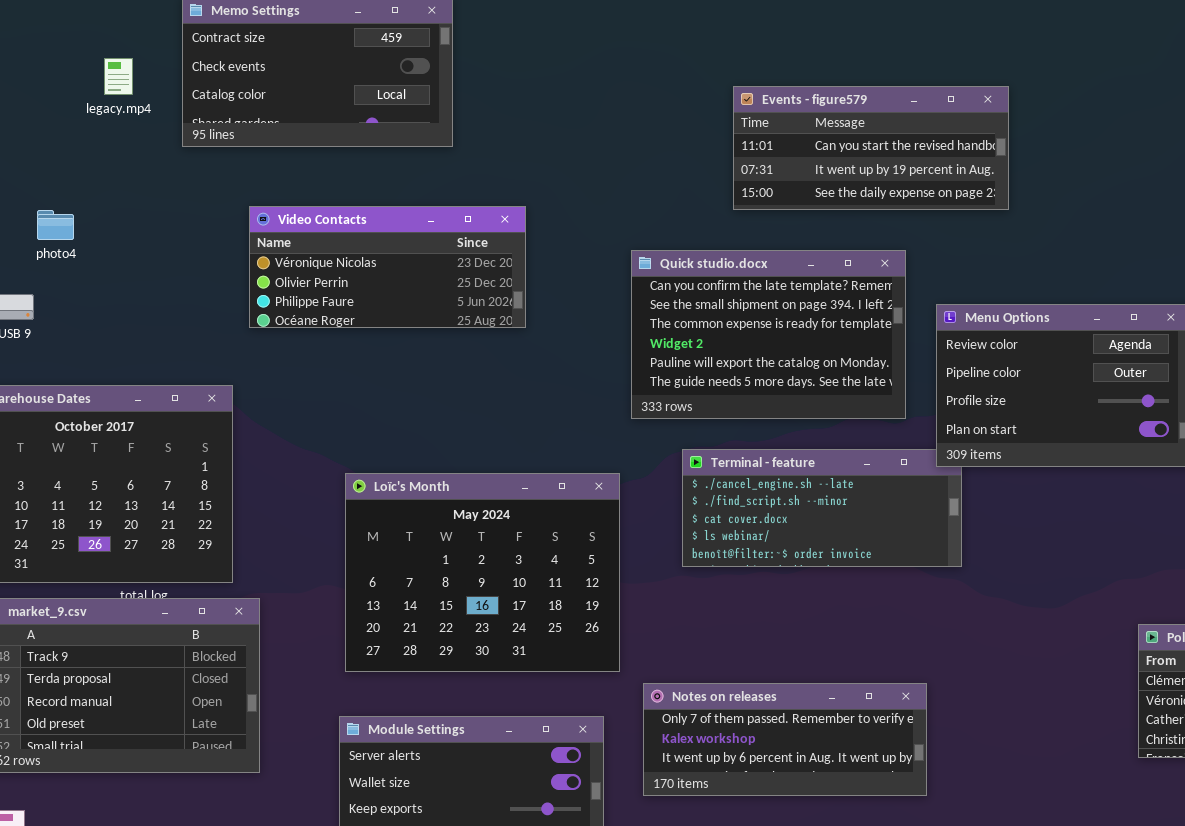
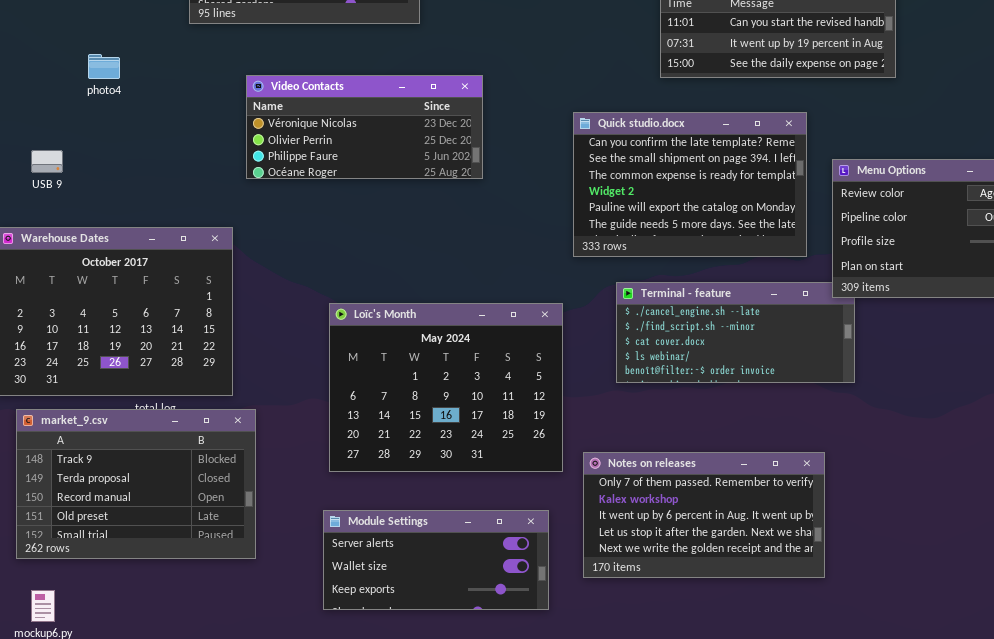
photo4: [37,210,74,240] -> [88,54,120,79], moved
Notes on releases: [643,683,927,796] -> [583,452,825,578], resized

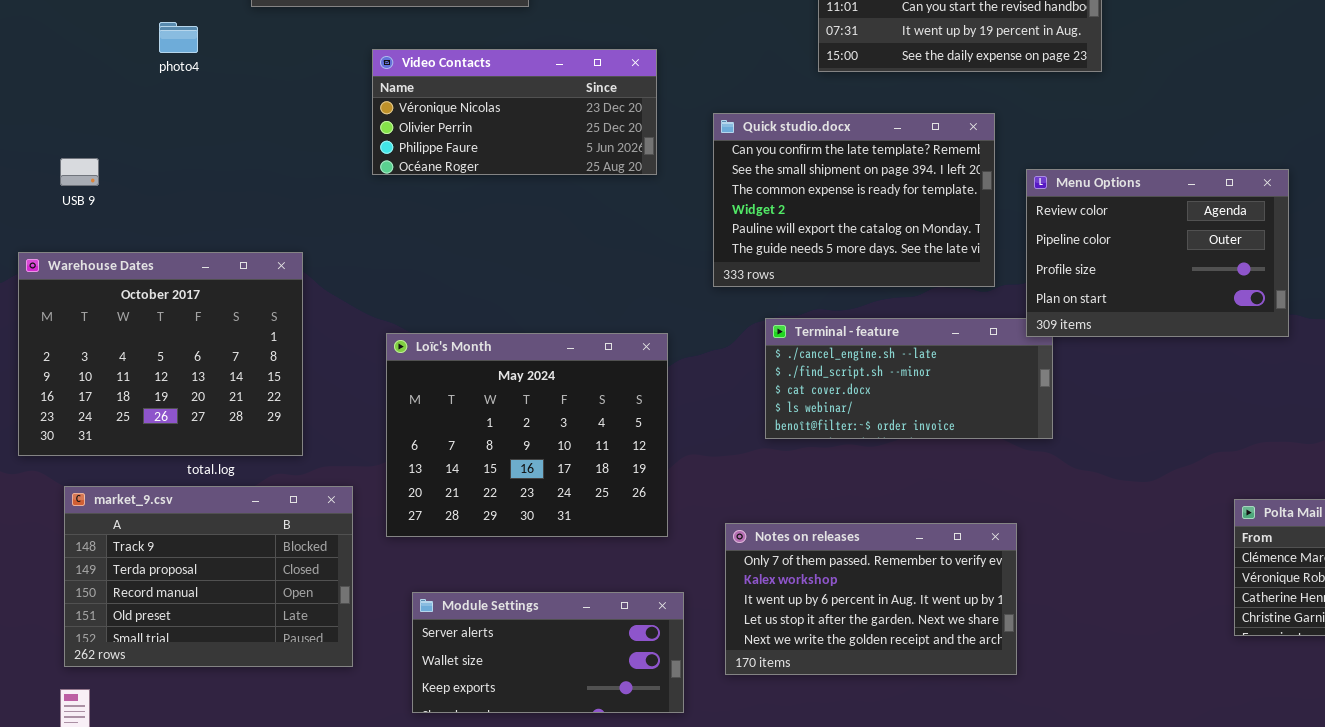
photo4: [88,54,120,79] -> [159,22,198,53], moved
Video Contacts: [246,75,483,179] -> [372,49,657,175], moved
Loïc's Month: [329,303,563,472] -> [386,333,668,537], moved
market_9.csv: [16,409,256,559] -> [64,486,353,667], moved

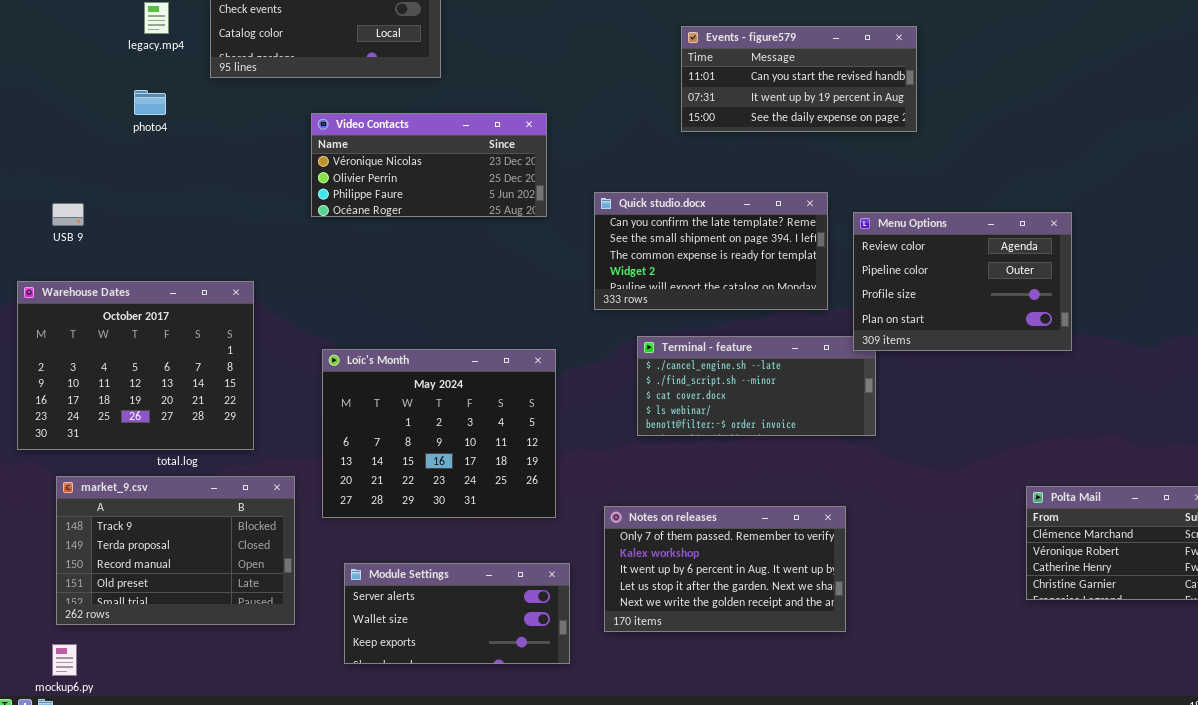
Quick studio.docx: [713,113,995,287] -> [594,192,828,310], resized

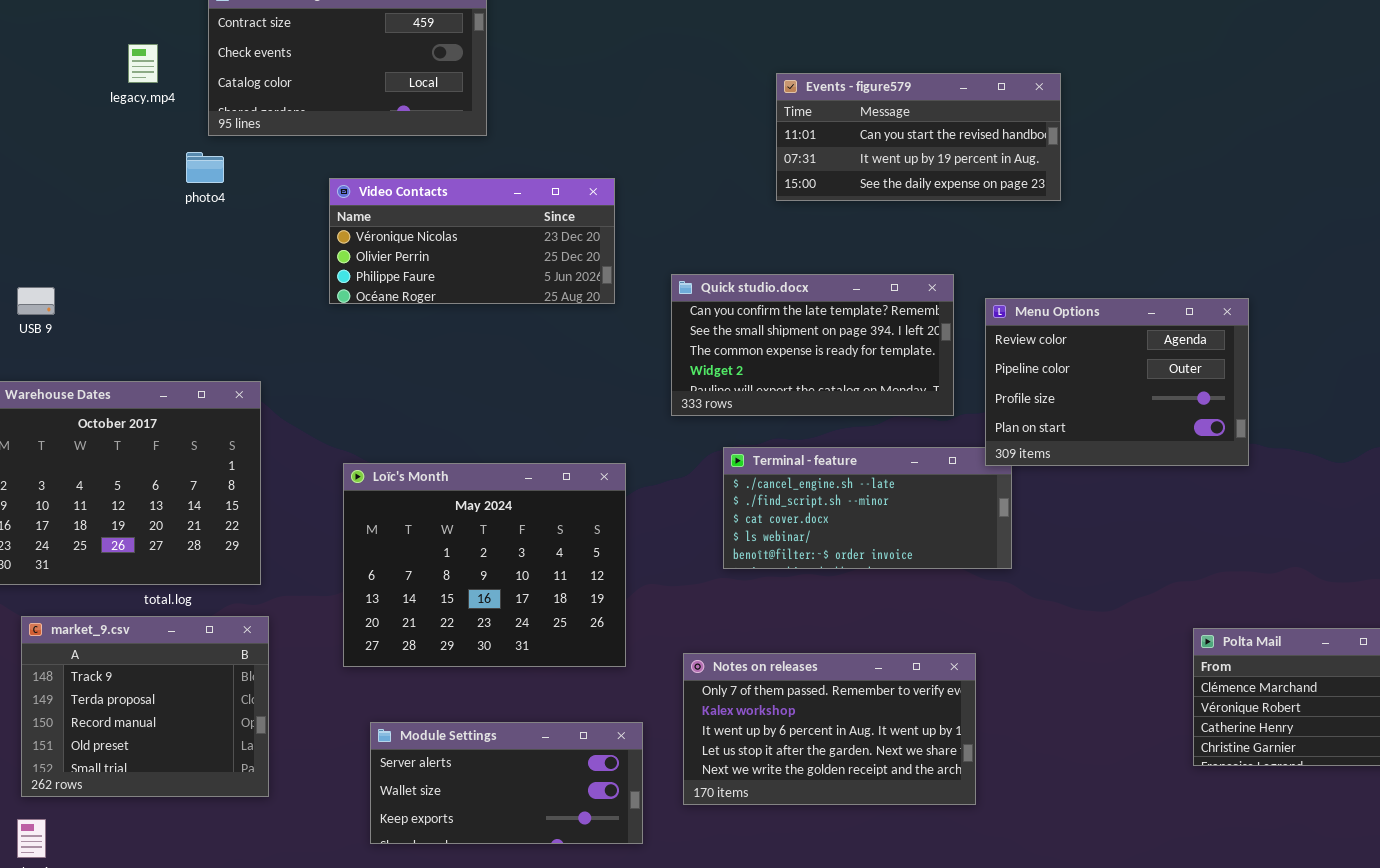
photo4: [134,90,166,115] -> [186,152,224,183], moved
market_9.csv: [56,476,295,625] -> [21,616,269,797], resized

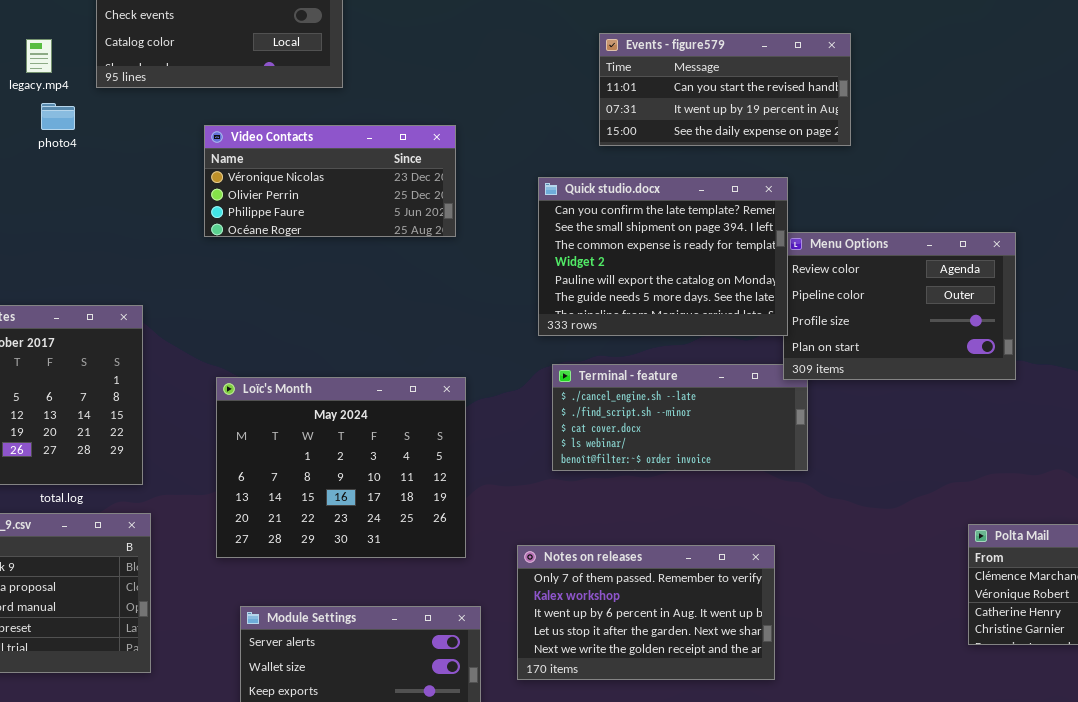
legacy.mp4: [128,44,158,83] -> [26,39,52,73], moved
photo4: [186,152,224,183] -> [41,103,75,130], moved
Quick studio.docx: [671,274,954,416] -> [538,177,788,336], moved, resized

